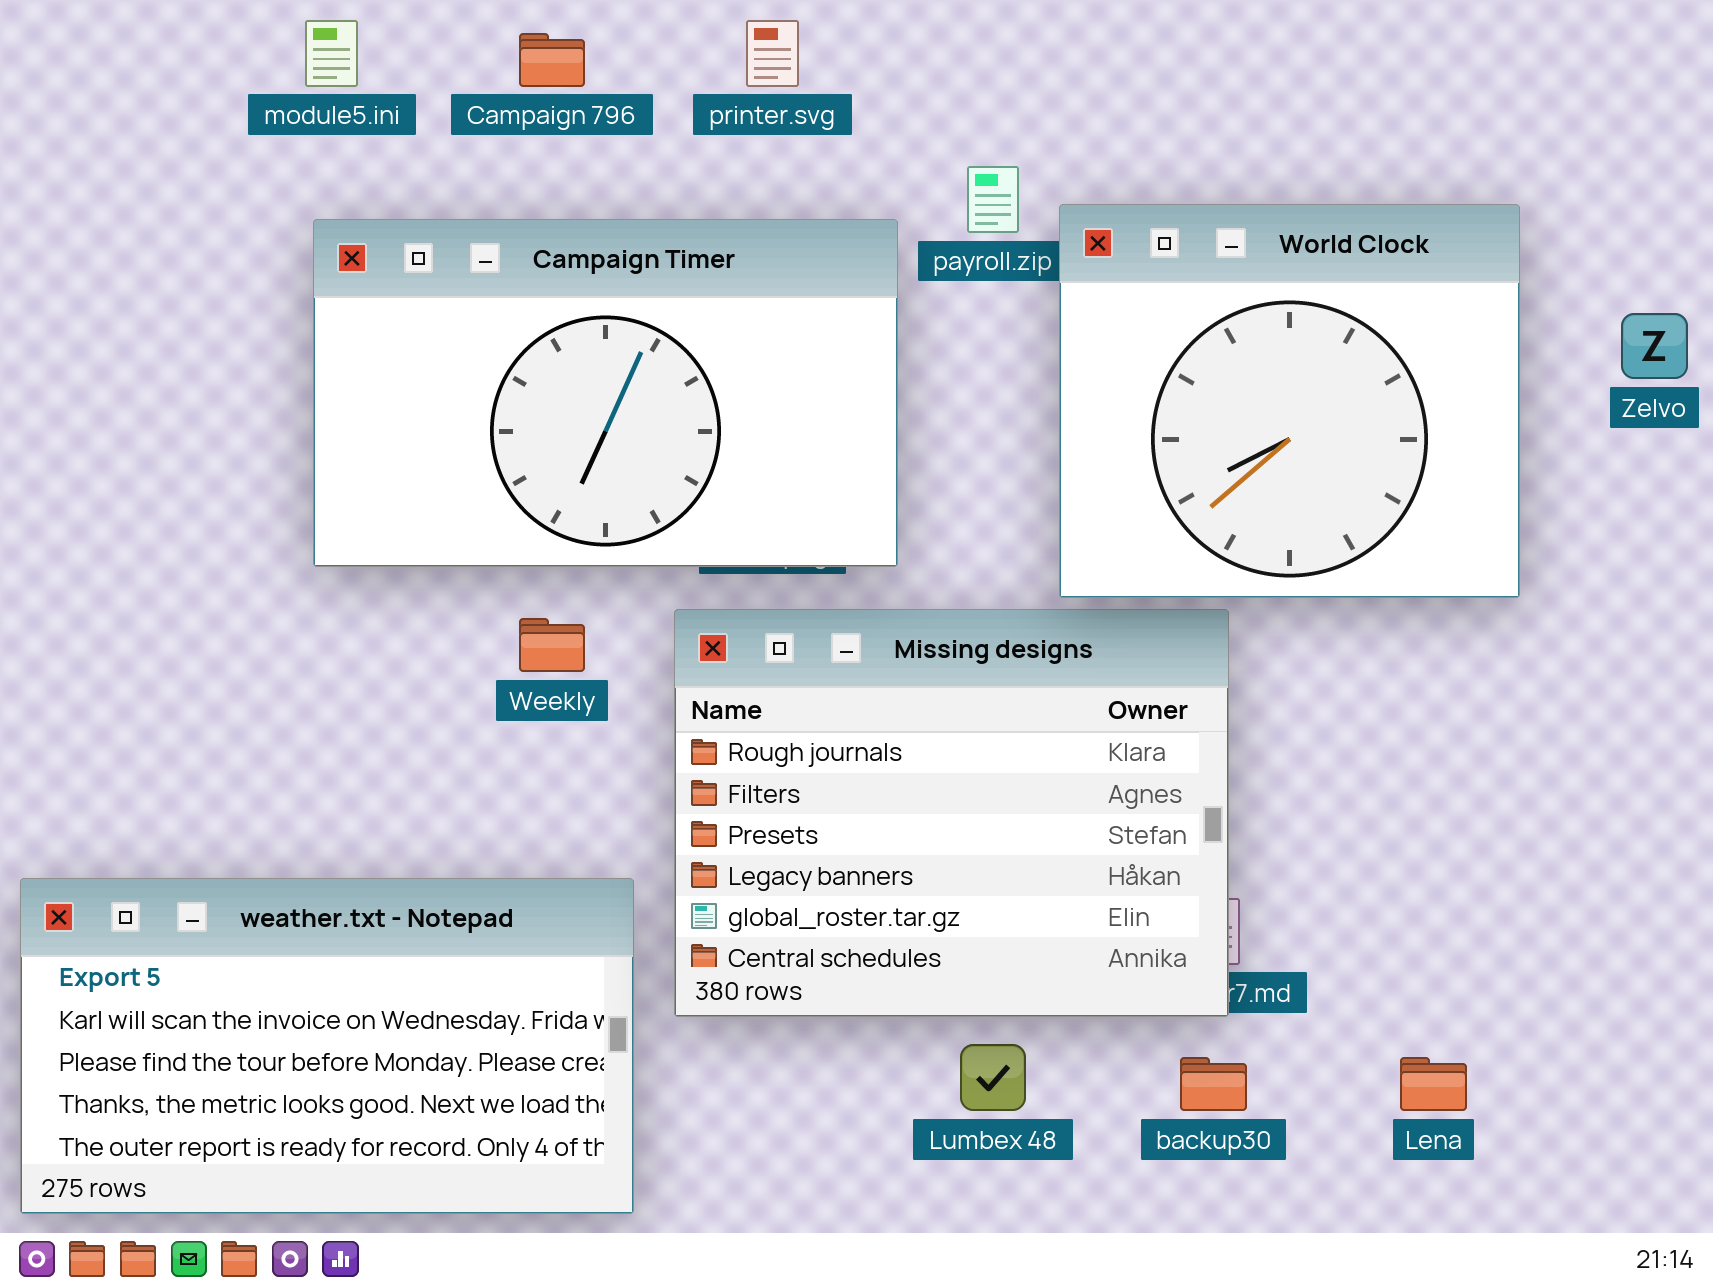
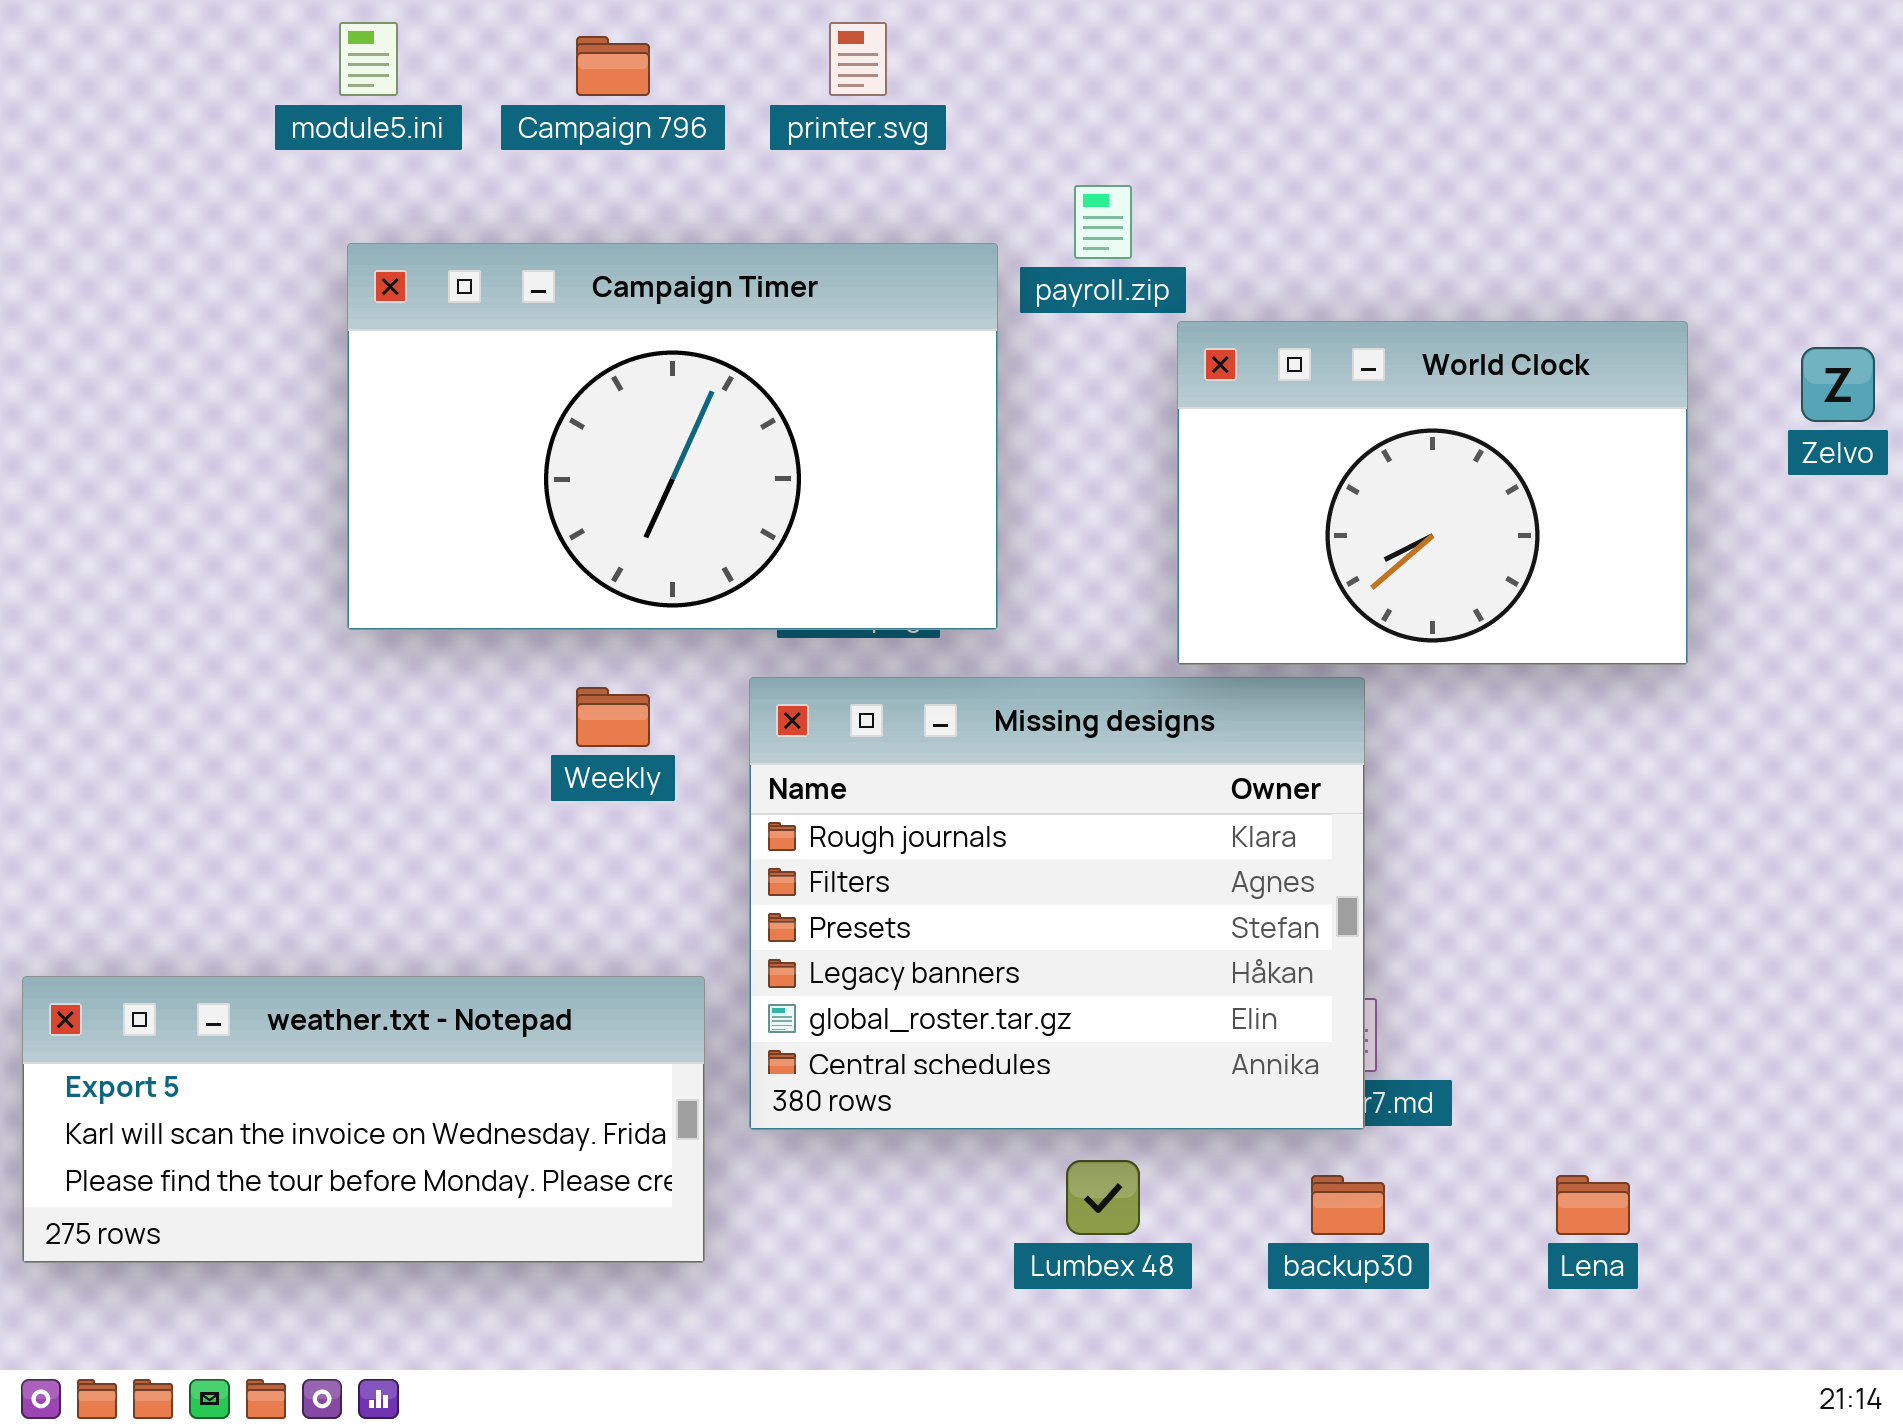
World Clock: [1059,204,1520,598] -> [1177,321,1688,665], resized
weather.txt - Notepad: [20,878,634,1214] -> [22,976,705,1263], resized

